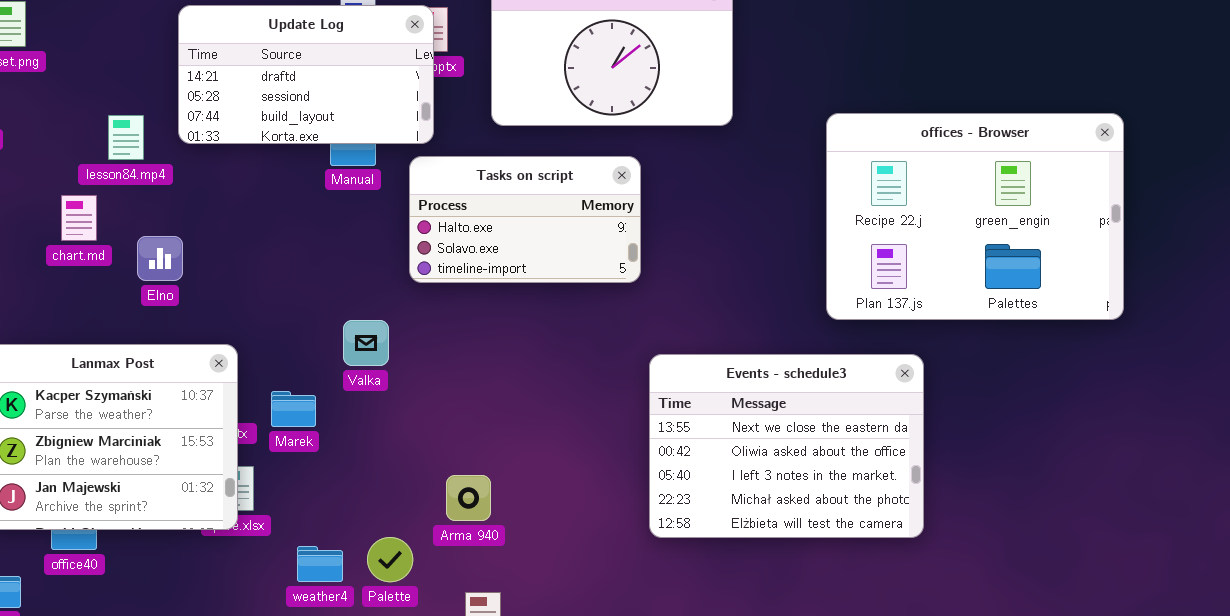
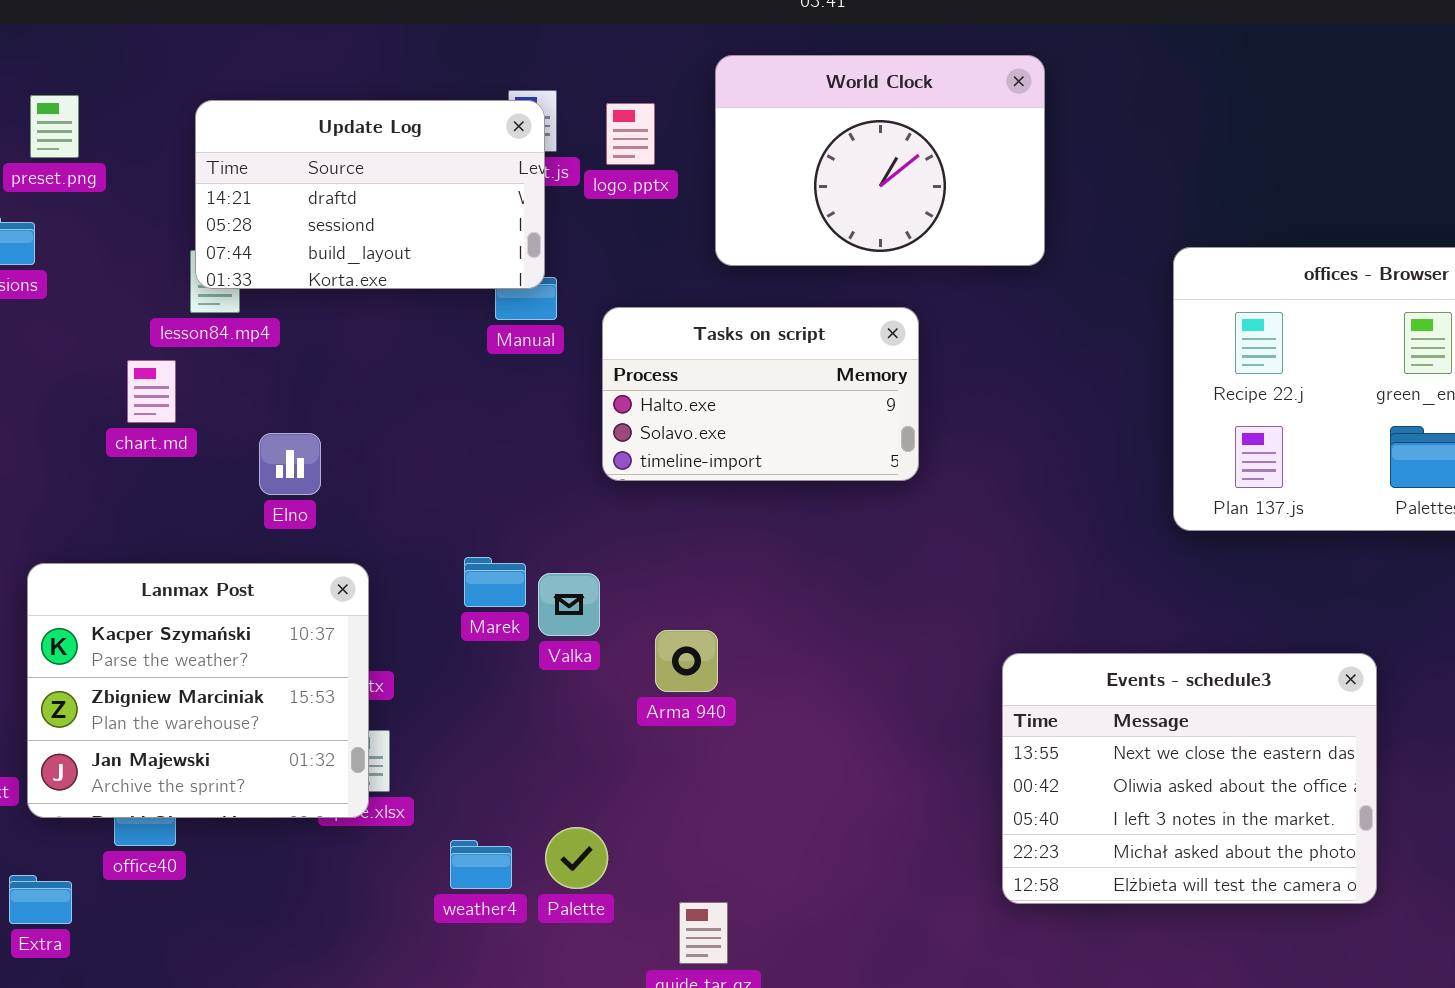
Update Log: [178,5,434,144] -> [195,100,545,289], moved
Elno: [137,236,183,281] -> [259,433,321,495], moved
Valka: [343,320,389,366] -> [538,573,600,636], moved
Events - schedule3: [649,354,924,538] -> [1002,653,1377,904], moved
Marek: [271,391,316,427] -> [464,557,526,607], moved
Arma 940: [446,475,491,521] -> [655,630,718,692], moved

